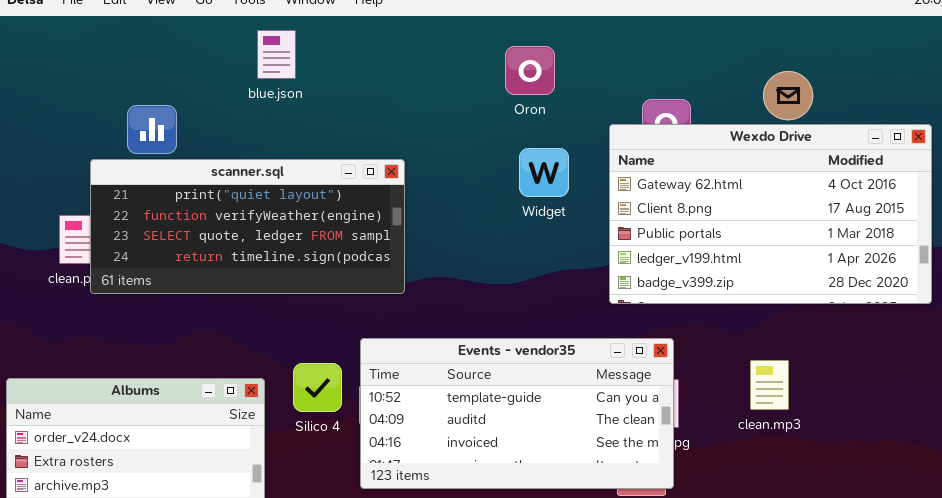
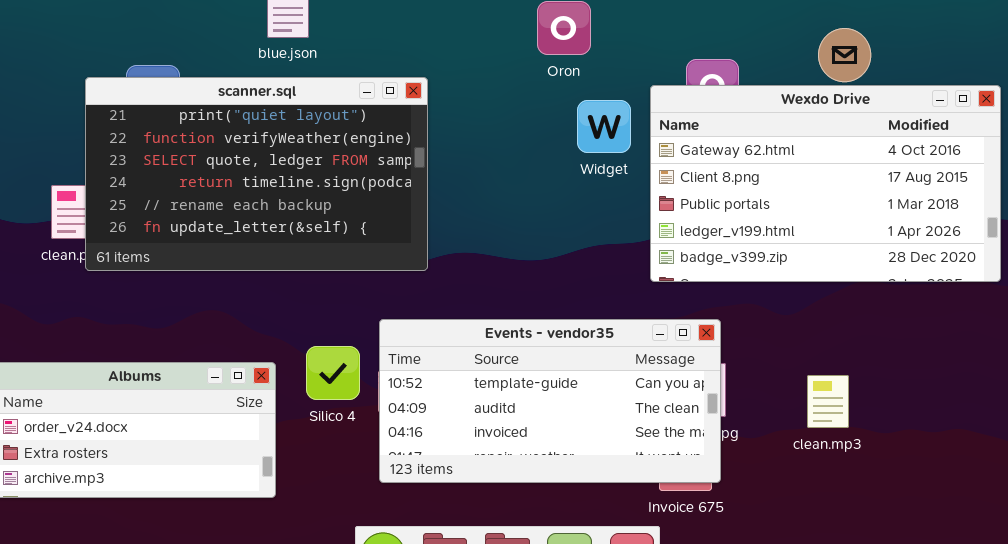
Widget: [519,148,569,197] -> [577,100,631,153], moved
scanner.sql: [90,159,405,294] -> [85,77,428,271], resized
clean.mp3: [750,360,789,410] -> [807,375,849,428], moved

